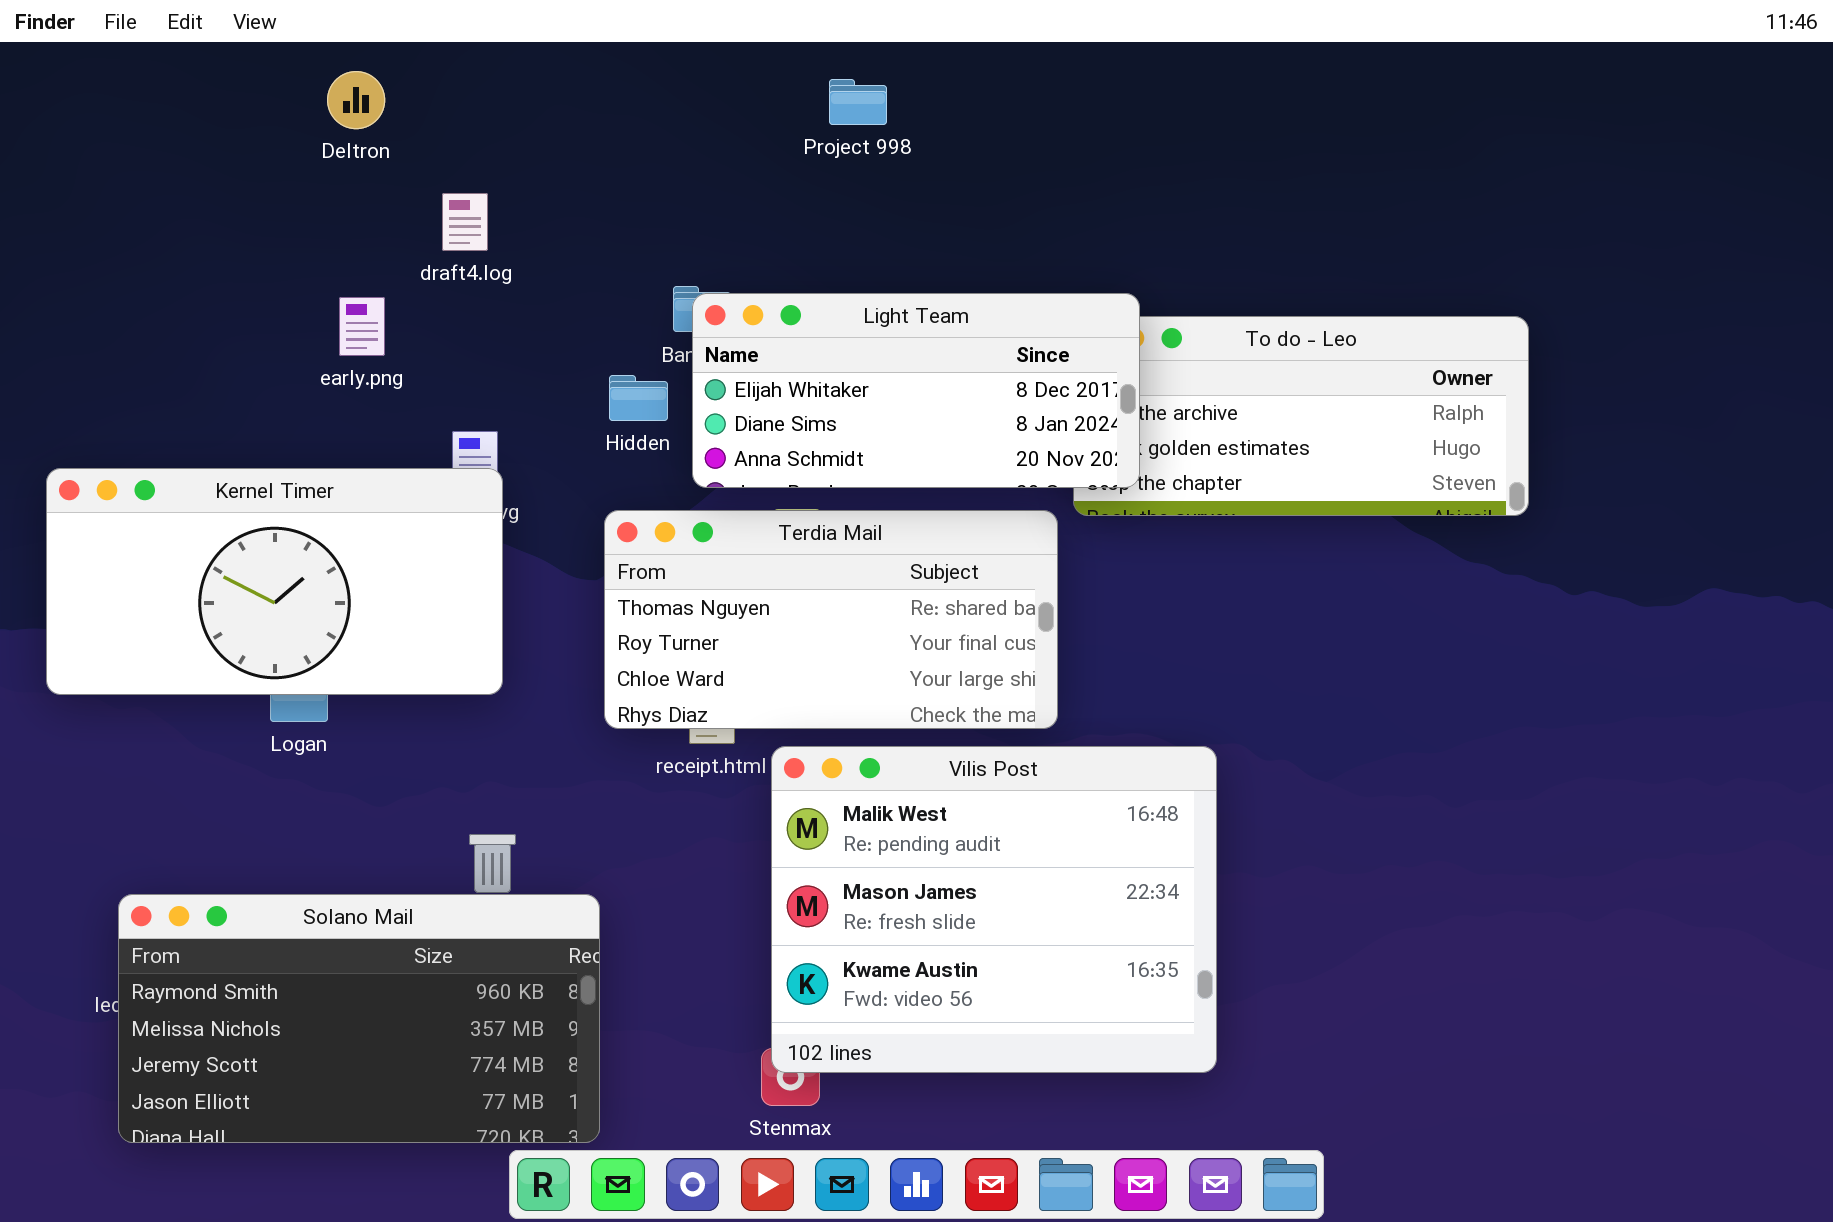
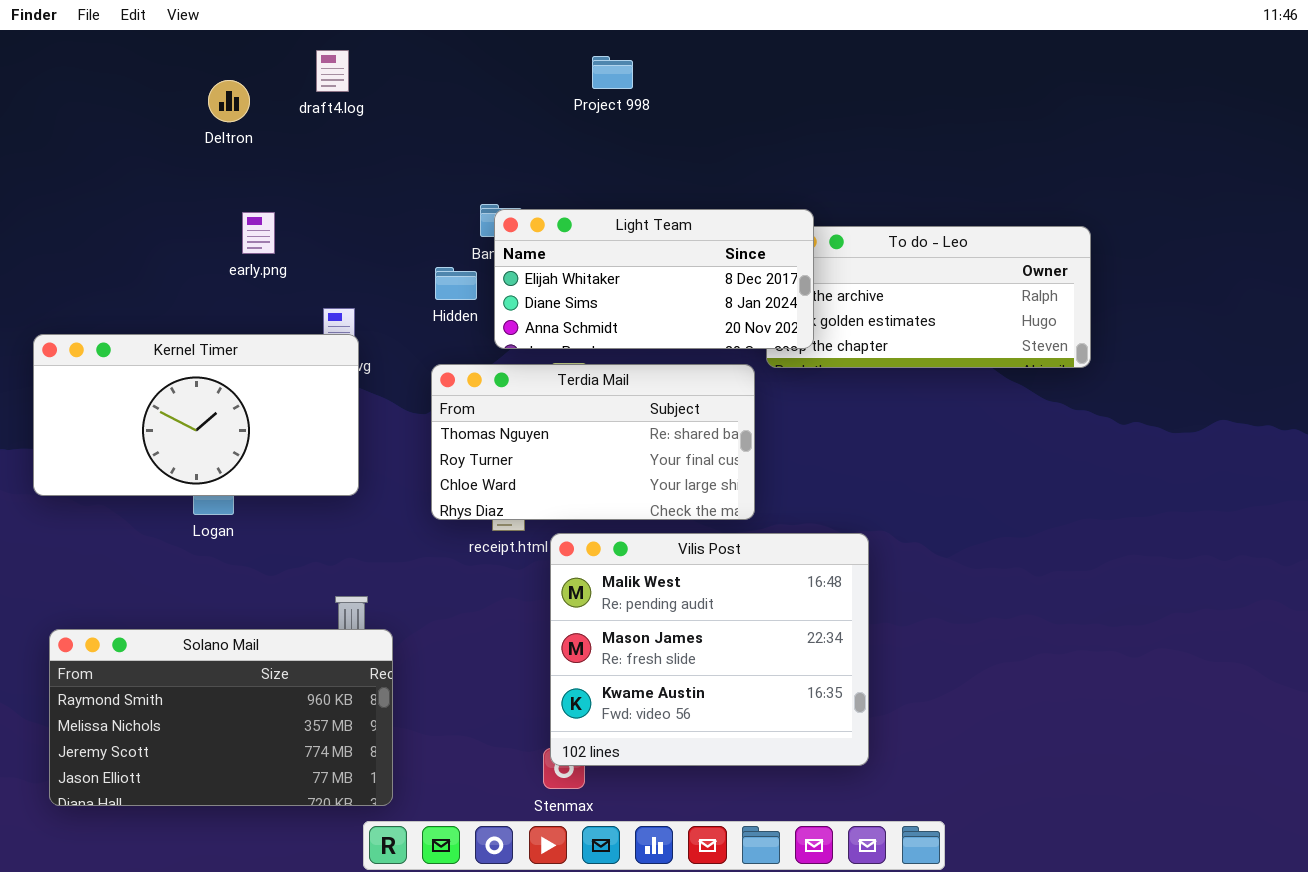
Deltron: [327,71,385,129] -> [208,80,250,122], moved
draft4.log: [442,193,488,251] -> [316,50,349,92], moved
Solano Mail: [118,894,600,1143] -> [49,629,393,806], moved

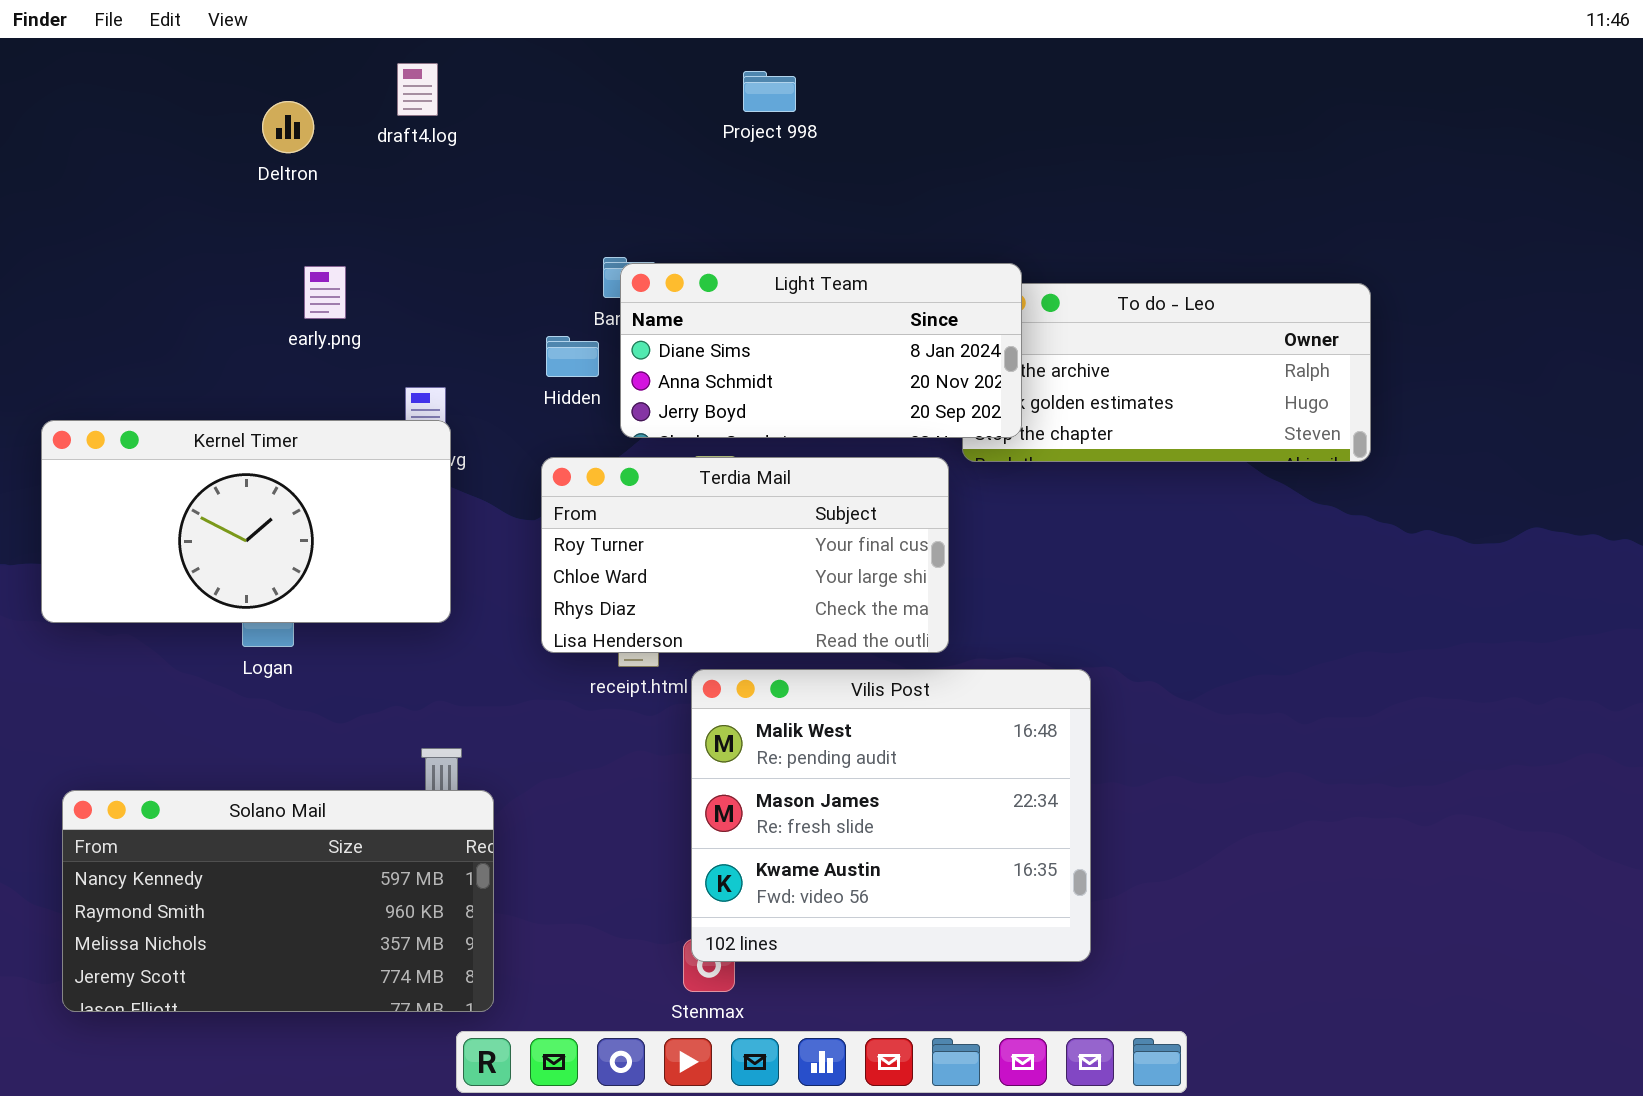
Light Team: [494,209,814,349] -> [620,263,1022,438], scrolled down 1 row
Terdia Mail: [431,364,755,520] -> [541,457,949,653], scrolled down 1 row
Solano Mail: [49,629,393,806] -> [62,790,494,1012], scrolled up 1 row

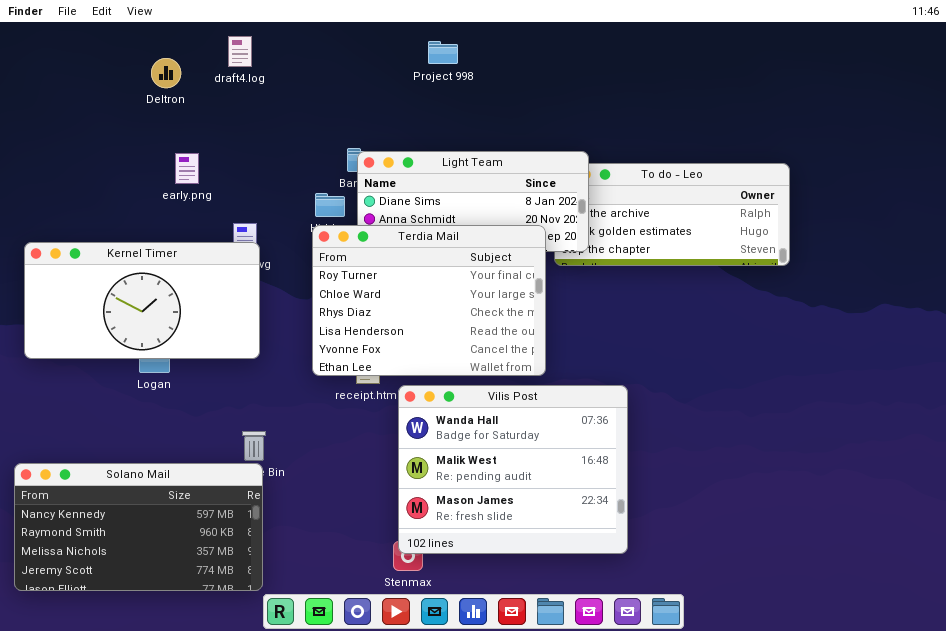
Terdia Mail: [541,457,949,653] -> [312,225,546,376], resized
Vilis Post: [691,669,1091,962] -> [398,385,628,554], scrolled up 1 row
Solano Mail: [62,790,494,1012] -> [14,463,263,591], moved

